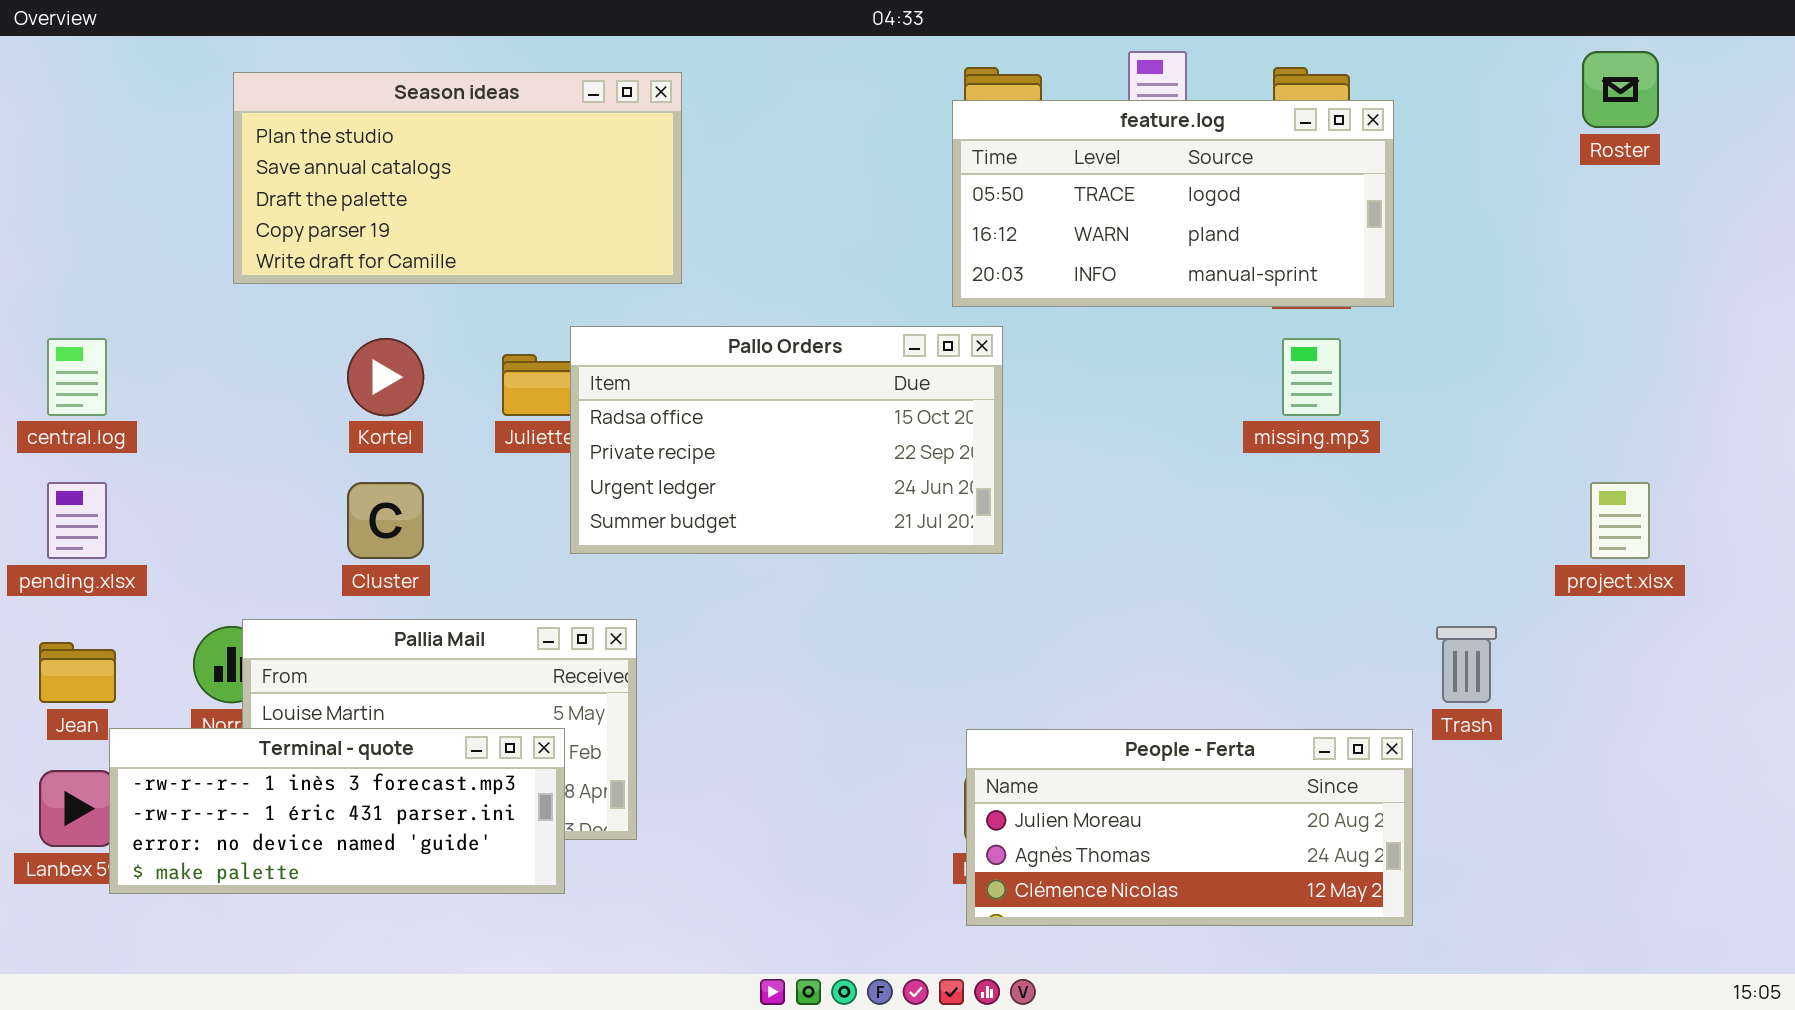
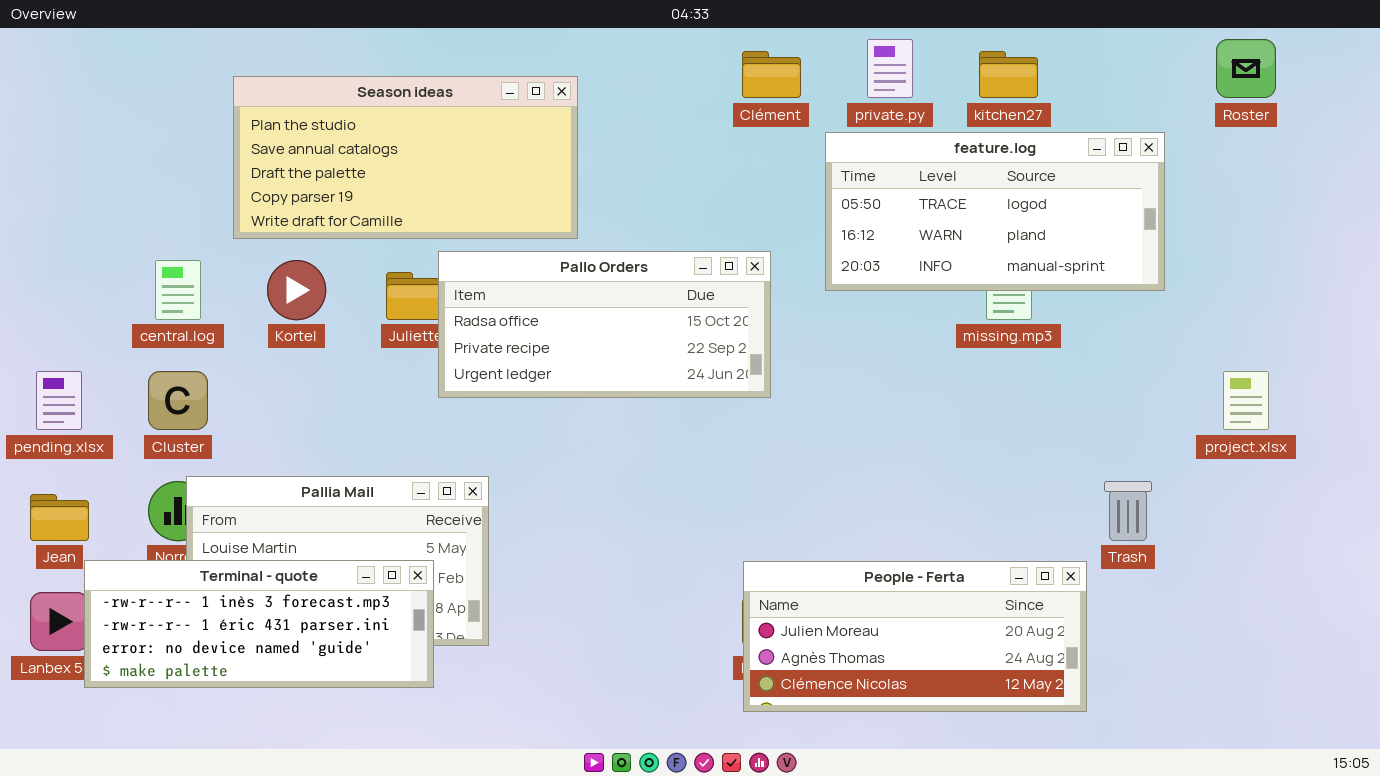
Season ideas: [233,72,682,284] -> [233,76,578,239], moved
feature.log: [952,100,1394,307] -> [825,132,1165,291], moved
Pallo Orders: [570,326,1003,554] -> [438,251,771,398], resized
central.log: [47,338,107,416] -> [155,260,201,320], moved
Cluster: [347,482,424,559] -> [148,371,208,430], moved

